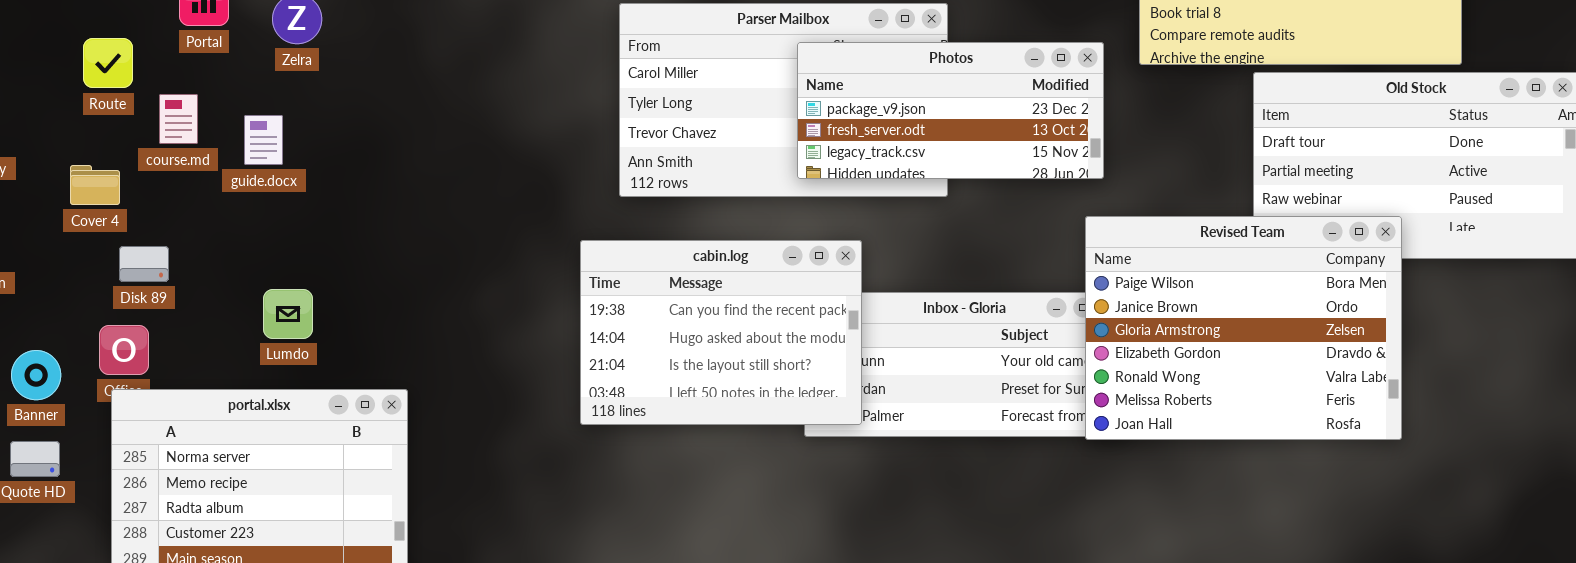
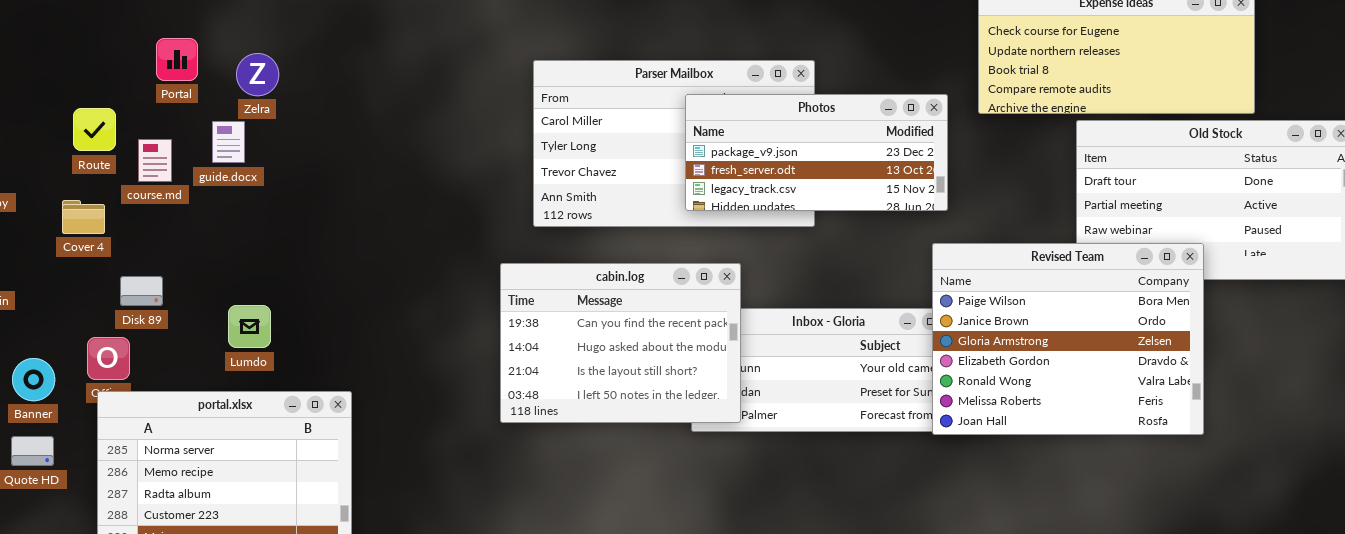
Route: [83,38,133,88] -> [73,108,116,151], moved
guide.docx: [244,115,283,165] -> [212,121,245,163], moved
Disk 89: [119,246,169,282] -> [120,276,163,306], moved

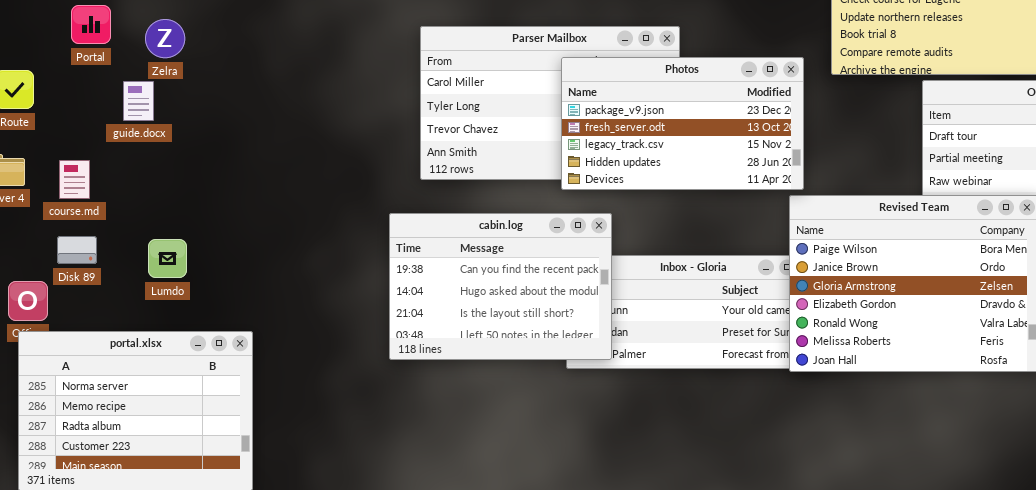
Photos: [685,94,948,211] -> [561,57,804,190], resized
course.md: [138,139,172,182] -> [59,160,90,199], moved
Disk 89: [120,276,163,306] -> [57,236,97,264], moved
Lumdo: [228,305,271,348] -> [148,239,187,278], moved

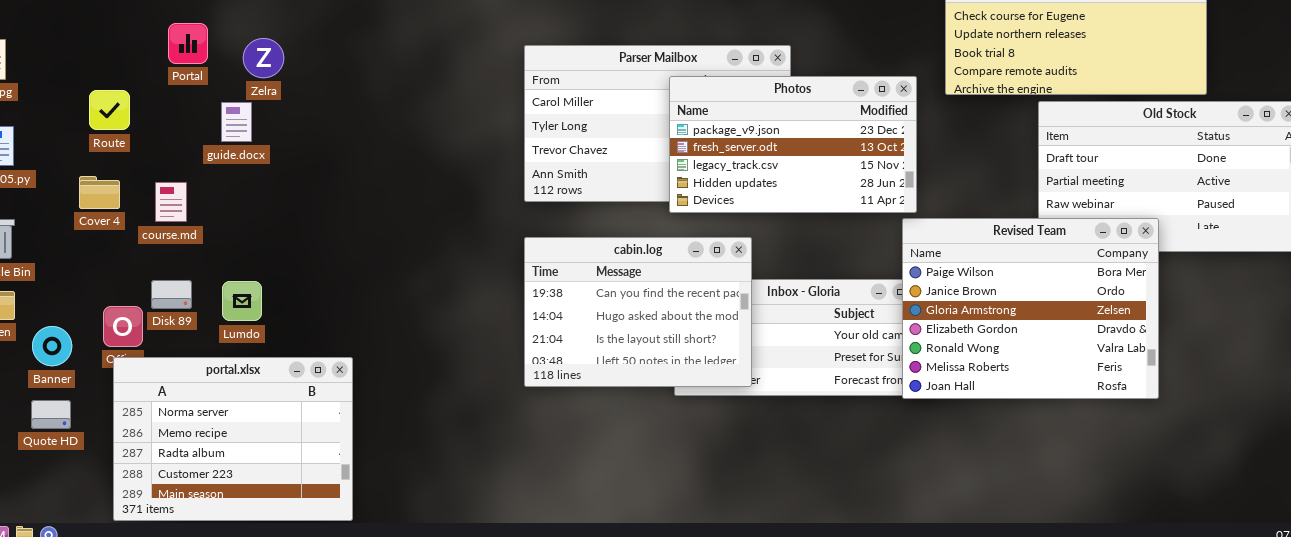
cabin.log: [389,213,612,360] -> [524,237,752,387], moved
Disk 89: [57,236,97,264] -> [151,280,192,309], moved
Lumdo: [148,239,187,278] -> [222,281,262,321], moved

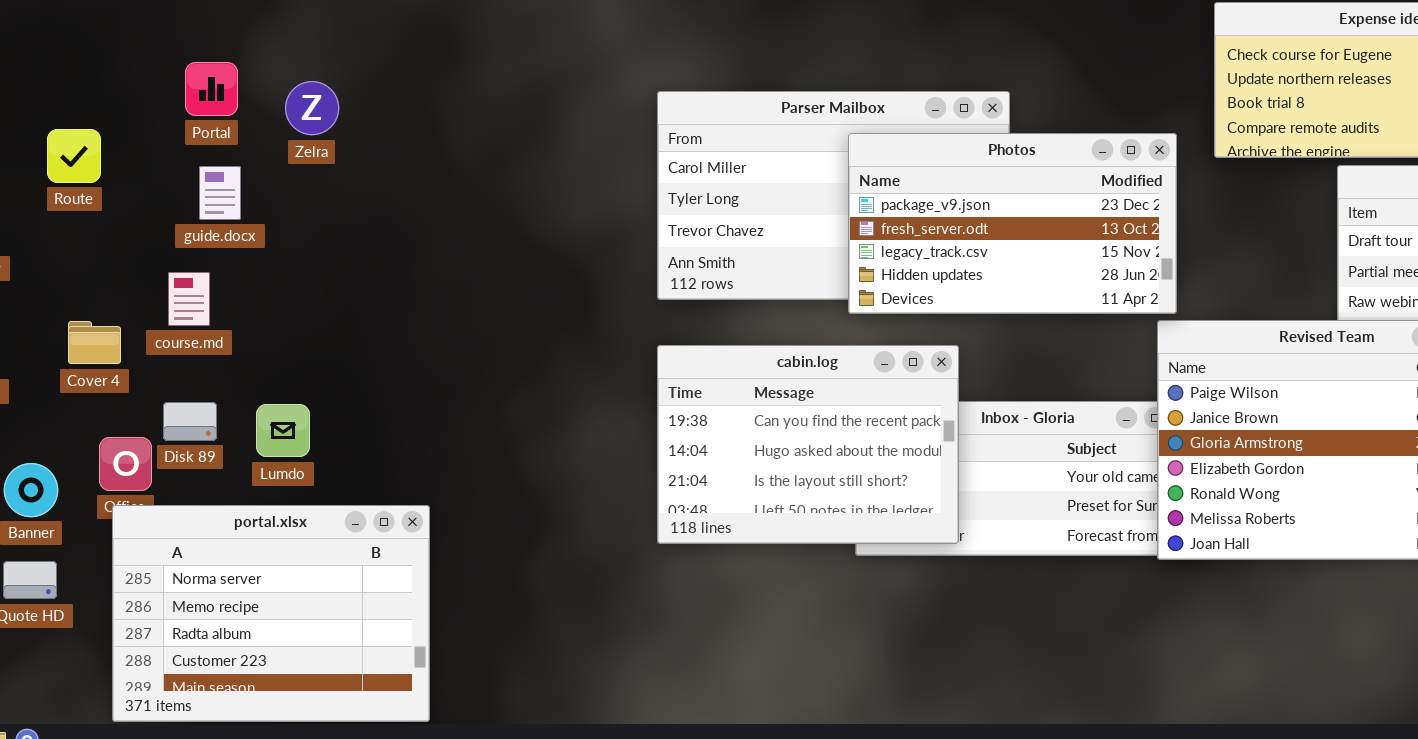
Route: [89,90,130,130] -> [47,129,101,183], moved
guide.docx: [221,102,252,142] -> [199,166,241,220], moved
Cover 4: [79,176,120,209] -> [68,321,121,364], moved

